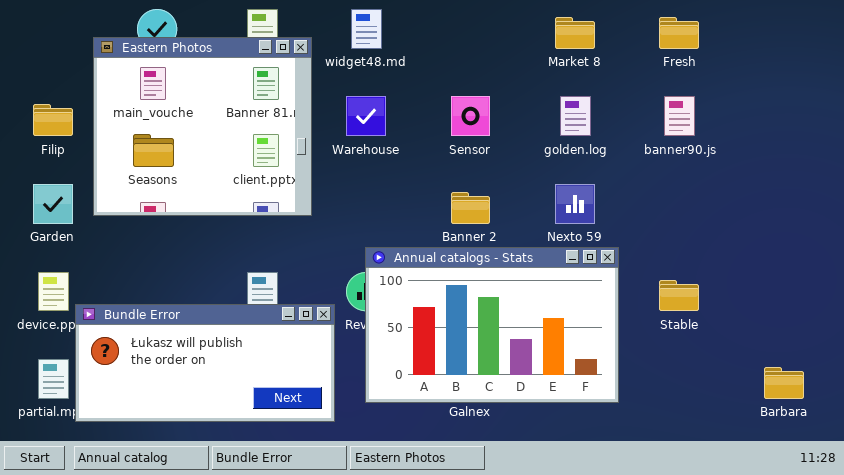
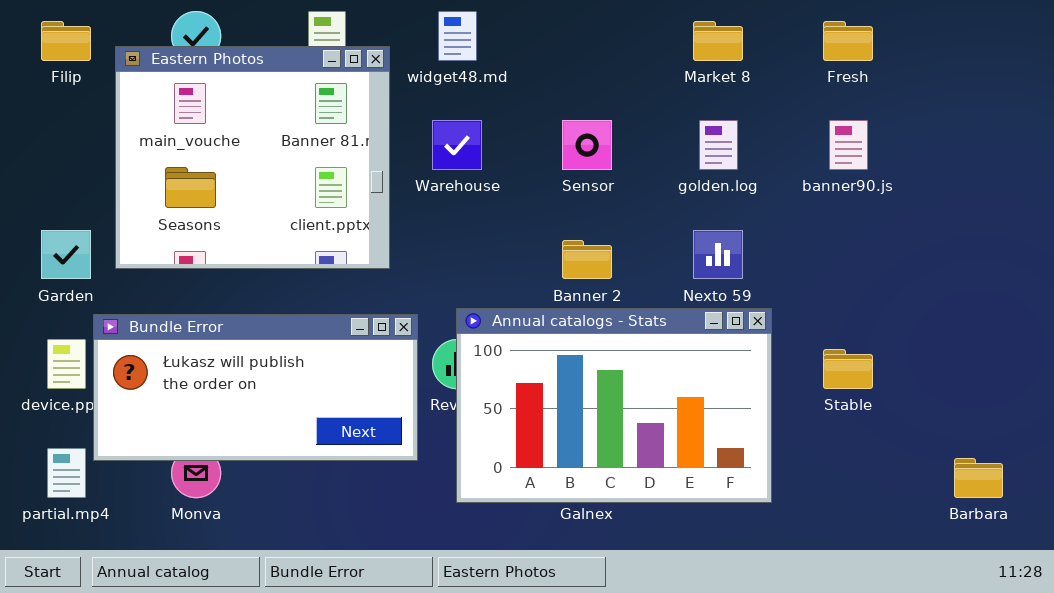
Filip: [33,104,73,136] -> [41,21,91,61], moved
Bundle Error: [75,304,335,422] -> [93,314,418,461], moved

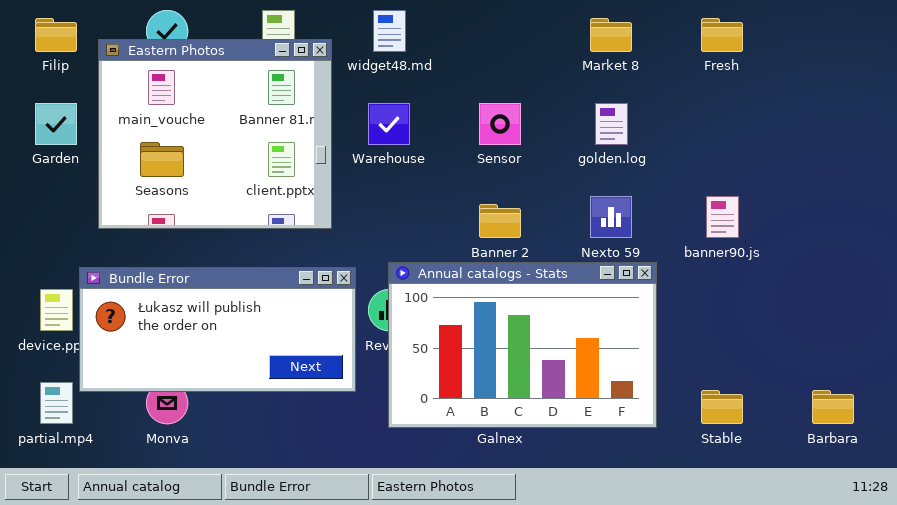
banner90.js: [829,120,868,170] -> [706,196,739,238], moved
Garden: [41,230,91,279] -> [35,103,77,145], moved
Stable: [823,349,873,389] -> [701,390,743,424], moved

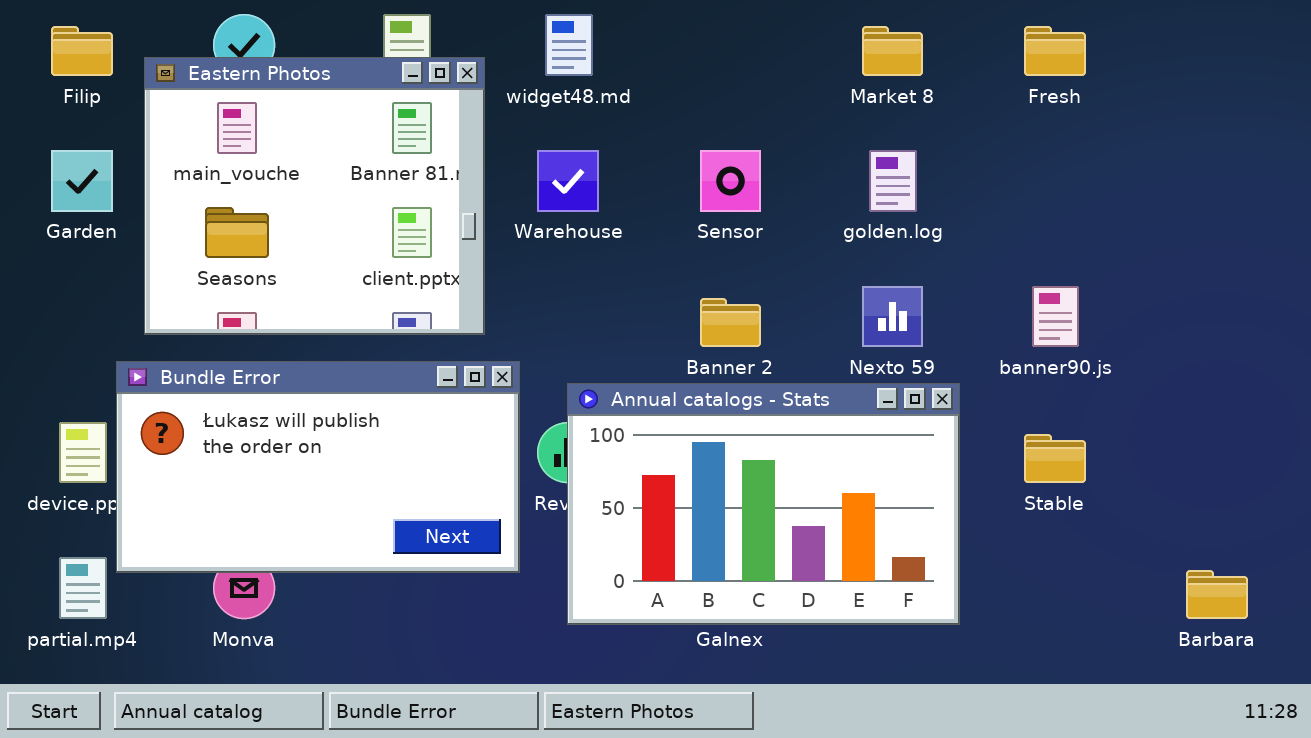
Bundle Error: [79,267,356,392] -> [116,361,520,573], resized
Stable: [701,390,743,424] -> [1024,434,1086,483], moved

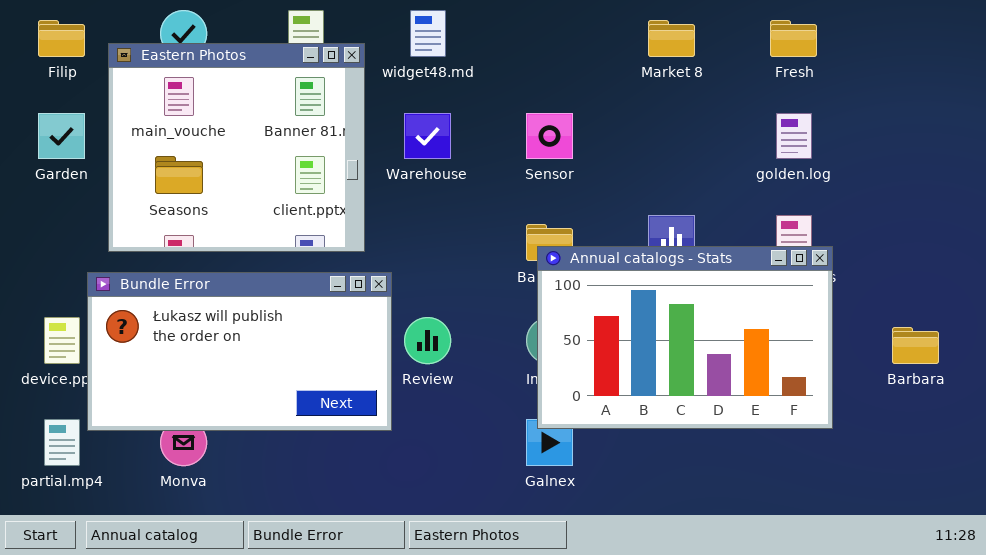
golden.log: [869,150,917,212] -> [776,113,812,159], moved
Annual catalogs - Stats: [567,383,960,625] -> [537,246,833,429], moved
Barbara: [1186,570,1248,619] -> [892,327,939,364], moved

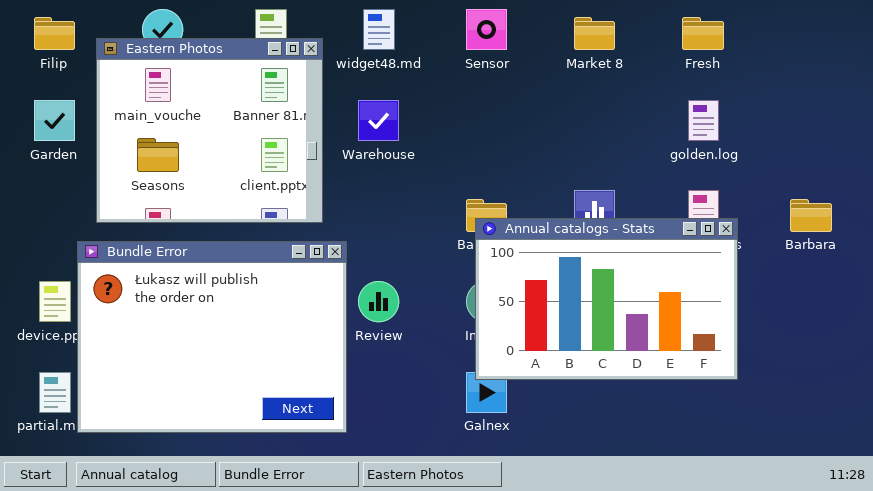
Sensor: [526,113,573,159] -> [466,9,507,50], moved
Bundle Error: [87,272,392,431] -> [77,241,347,433], resized
Barbara: [892,327,939,364] -> [790,199,832,232], moved

